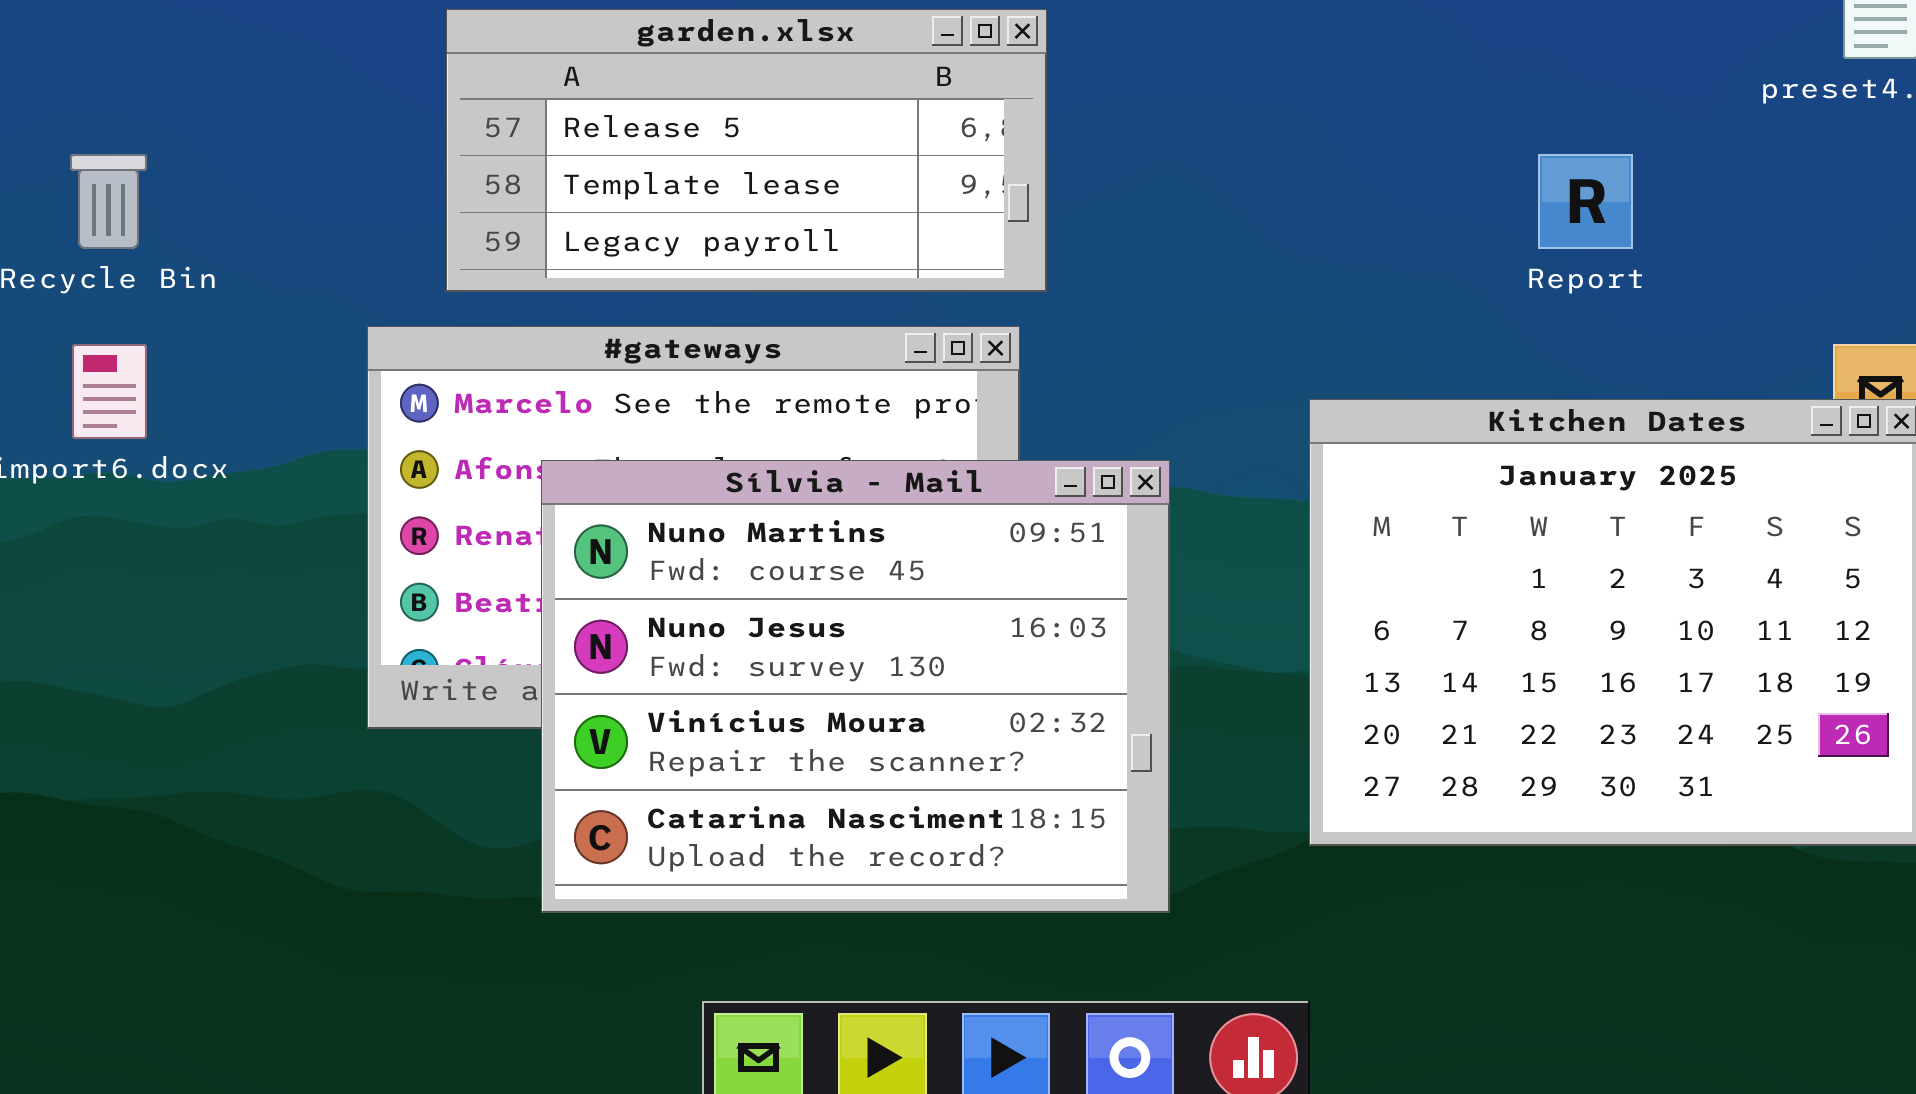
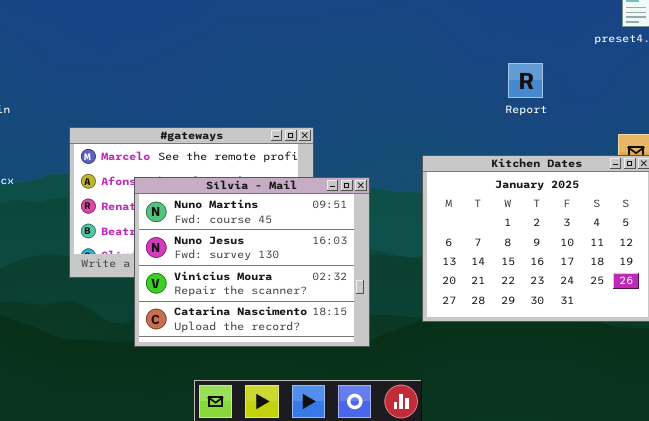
garden.xlsx: [446,9,1047,292] -> none, closed

